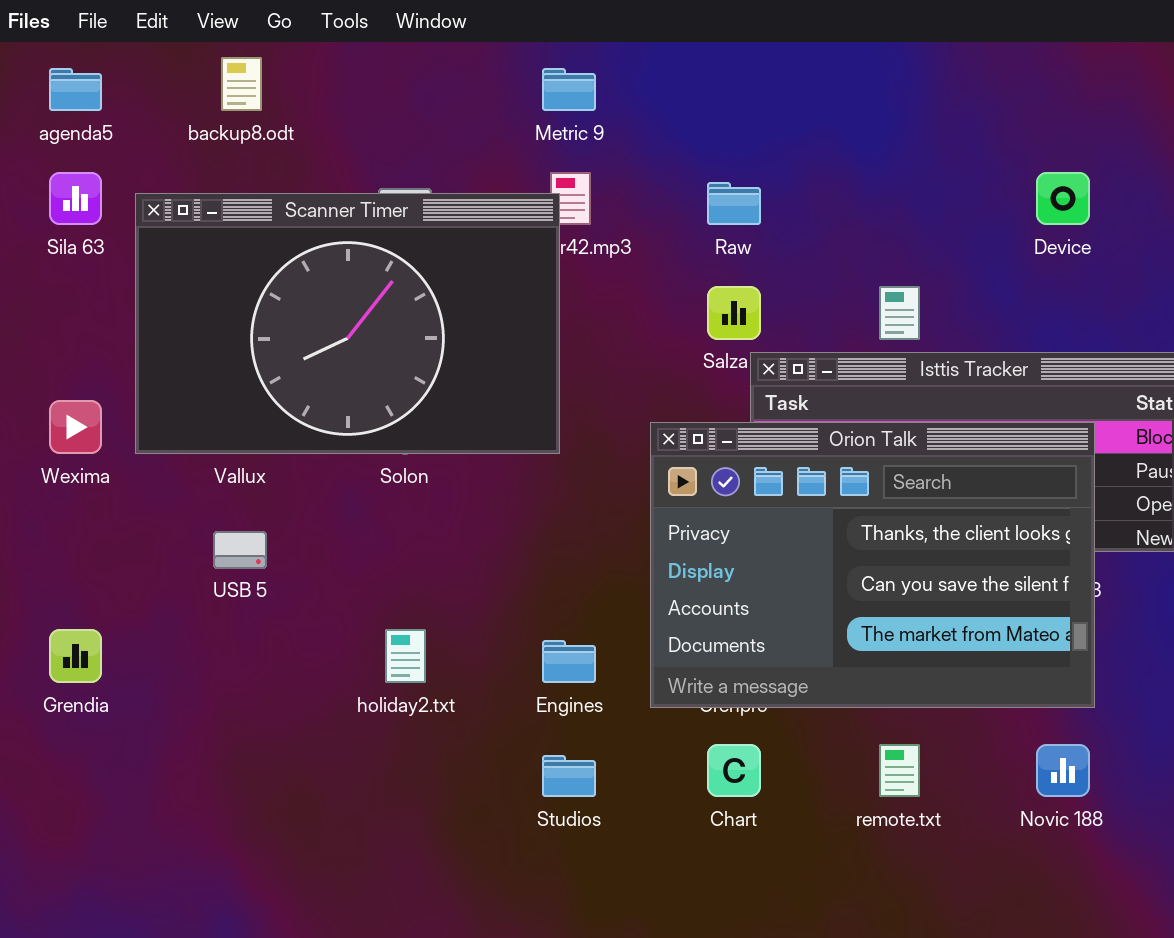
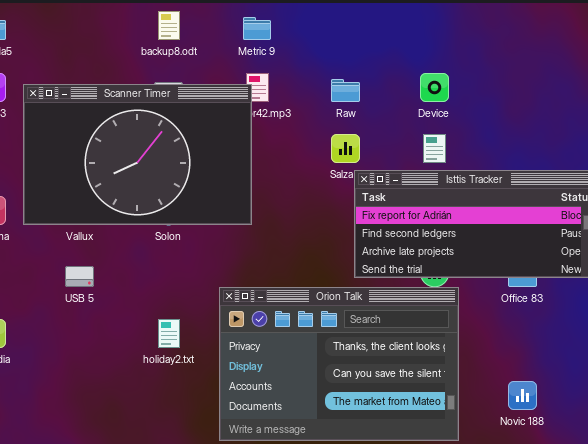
backup8.odt: [221,57,262,111] -> [158,11,180,40], moved
Device: [1036,172,1090,225] -> [420,73,449,102], moved
Orion Talk: [650,422,1095,708] -> [219,287,459,441], moved

